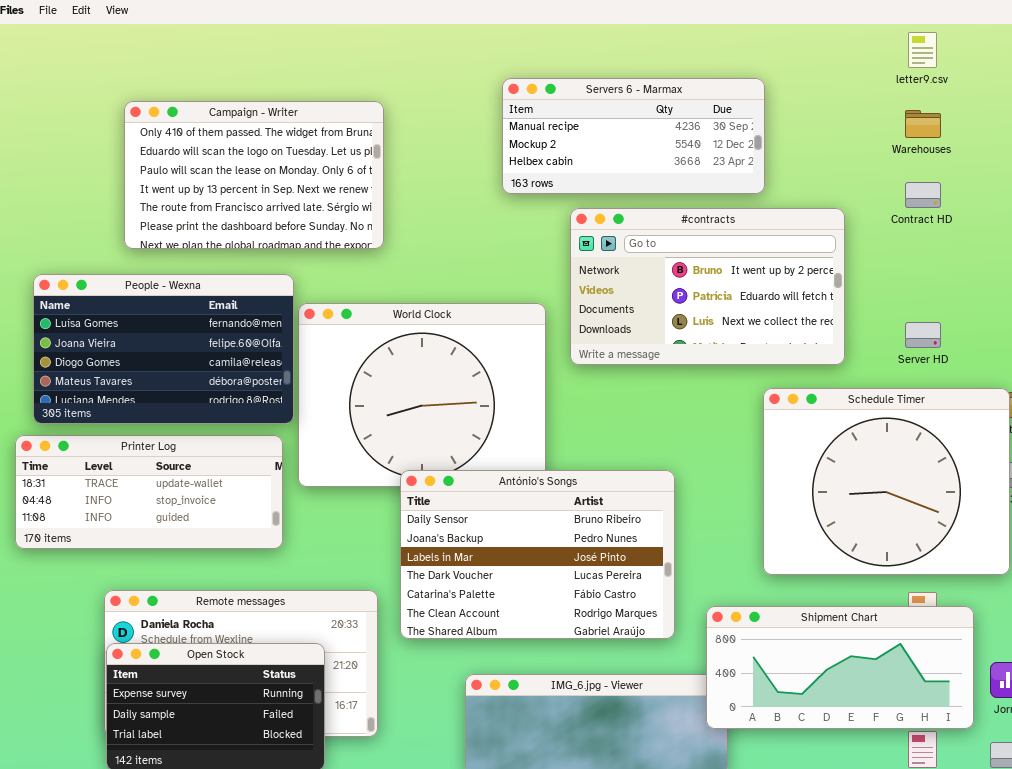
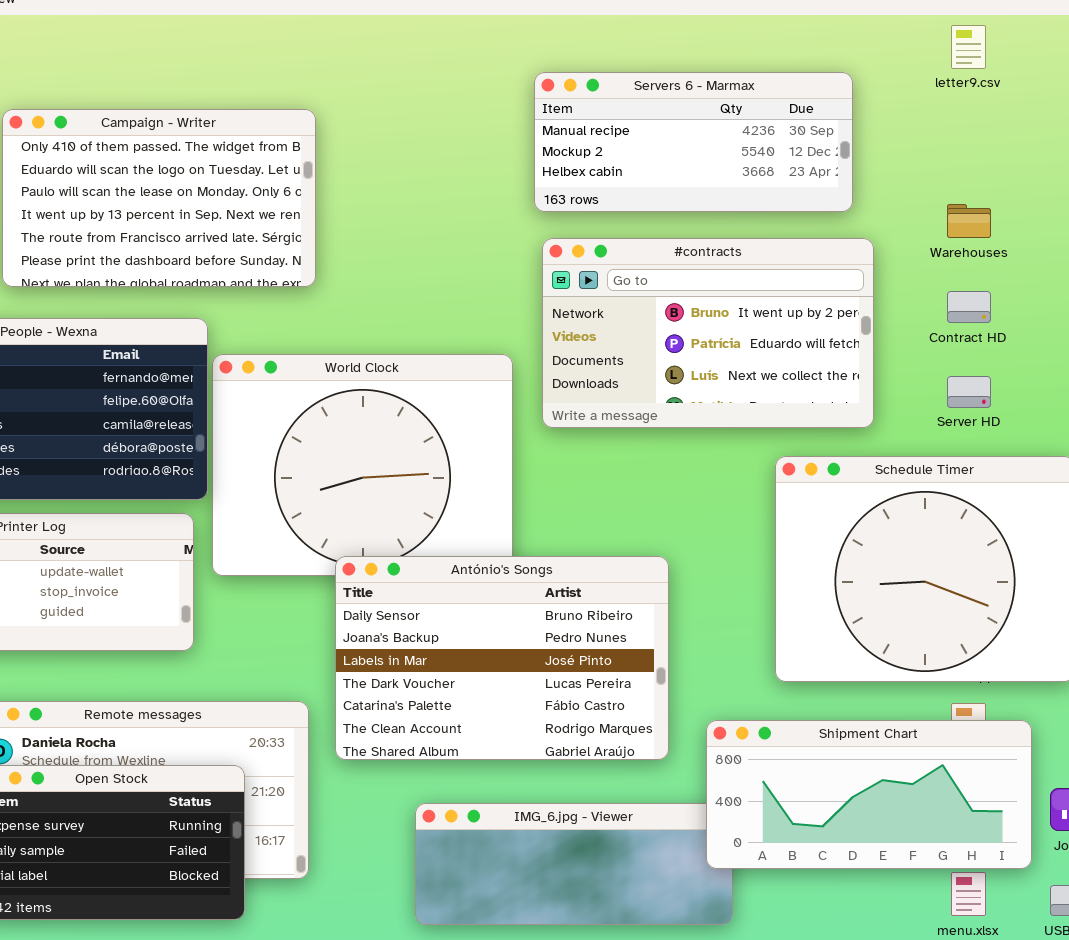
Servers 6 - Marmax: [502,78,765,194] -> [534,72,853,212], moved
Warehouses: [905,110,941,138] -> [947,204,991,238], moved
Contract HD: [905,182,941,208] -> [947,291,991,323], moved

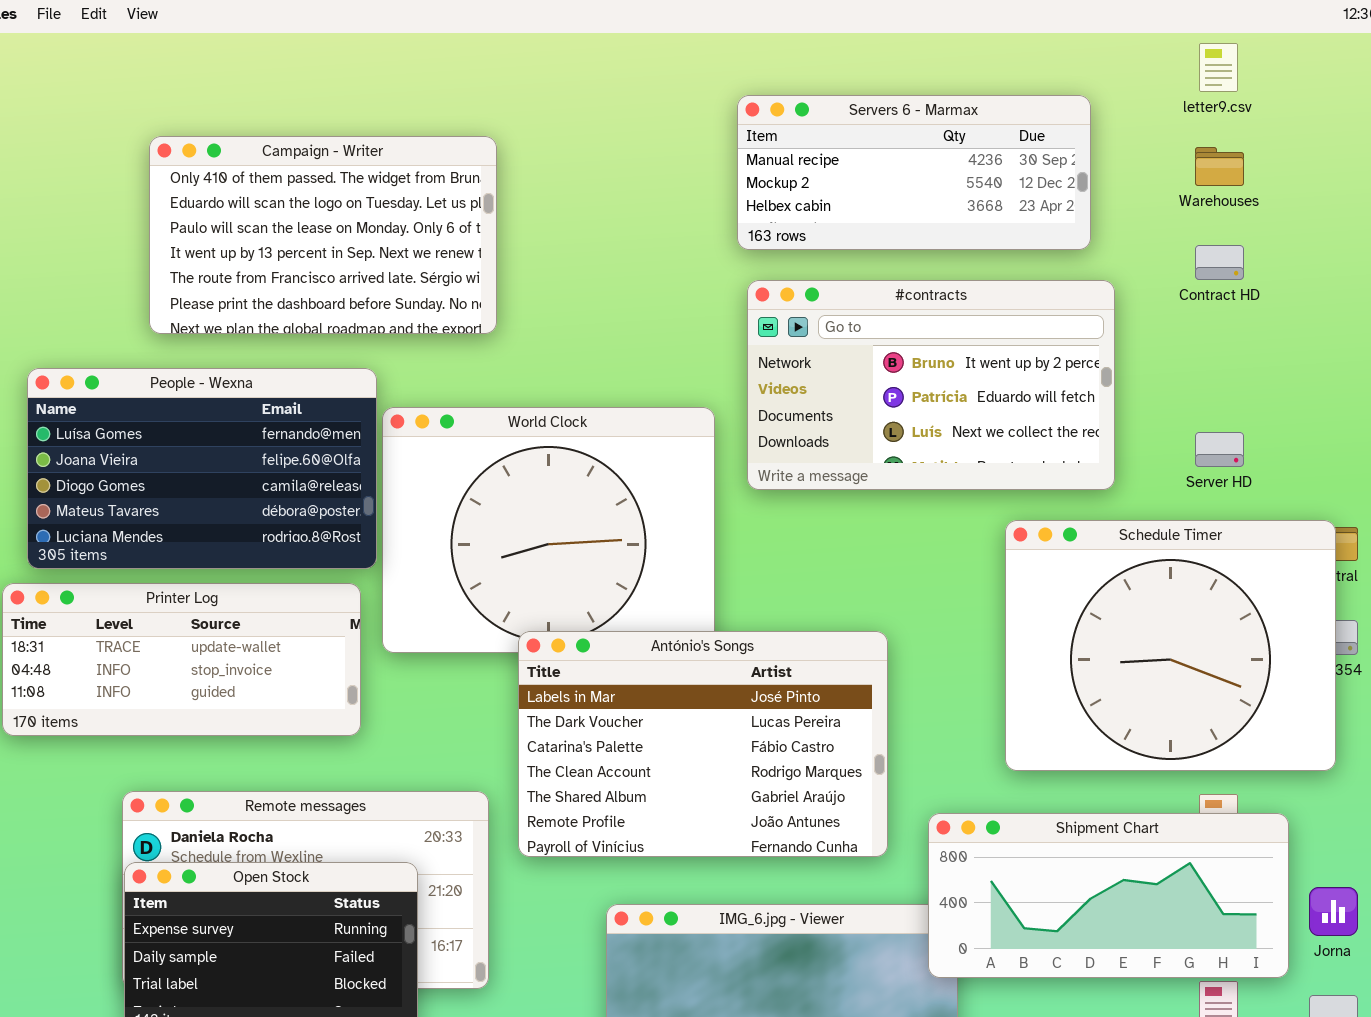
Warehouses: [947,204,991,238] -> [1195,147,1244,186], moved
Contract HD: [947,291,991,323] -> [1195,245,1244,280], moved
António's Songs: [335,556,669,760] -> [518,631,888,857], scrolled down 2 rows

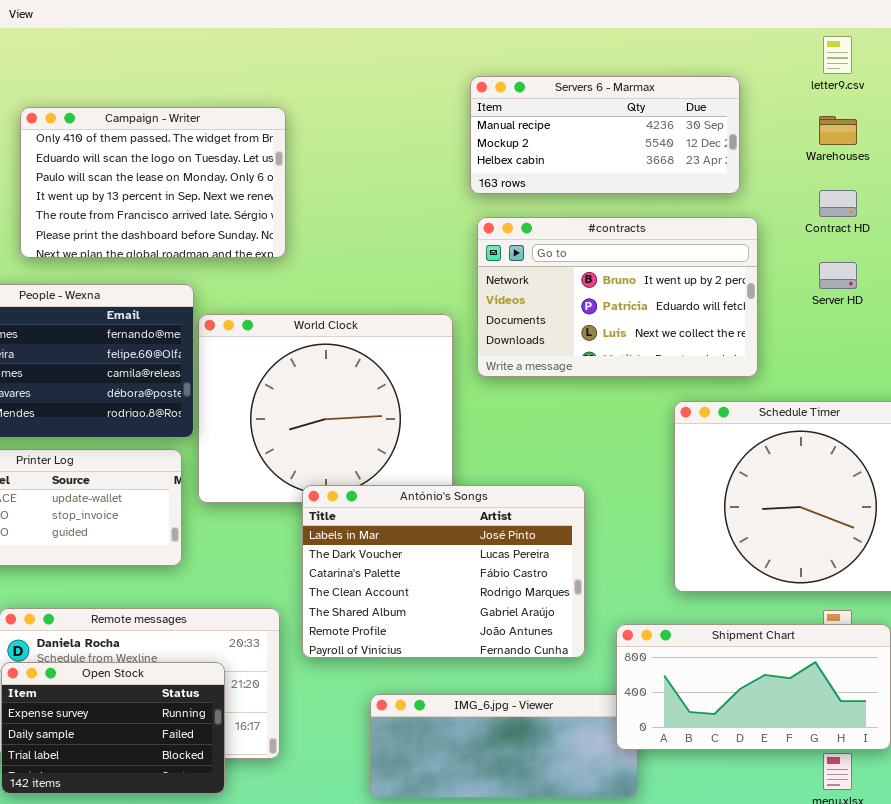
Server HD: [1195,432,1244,467] -> [819,262,857,289], moved

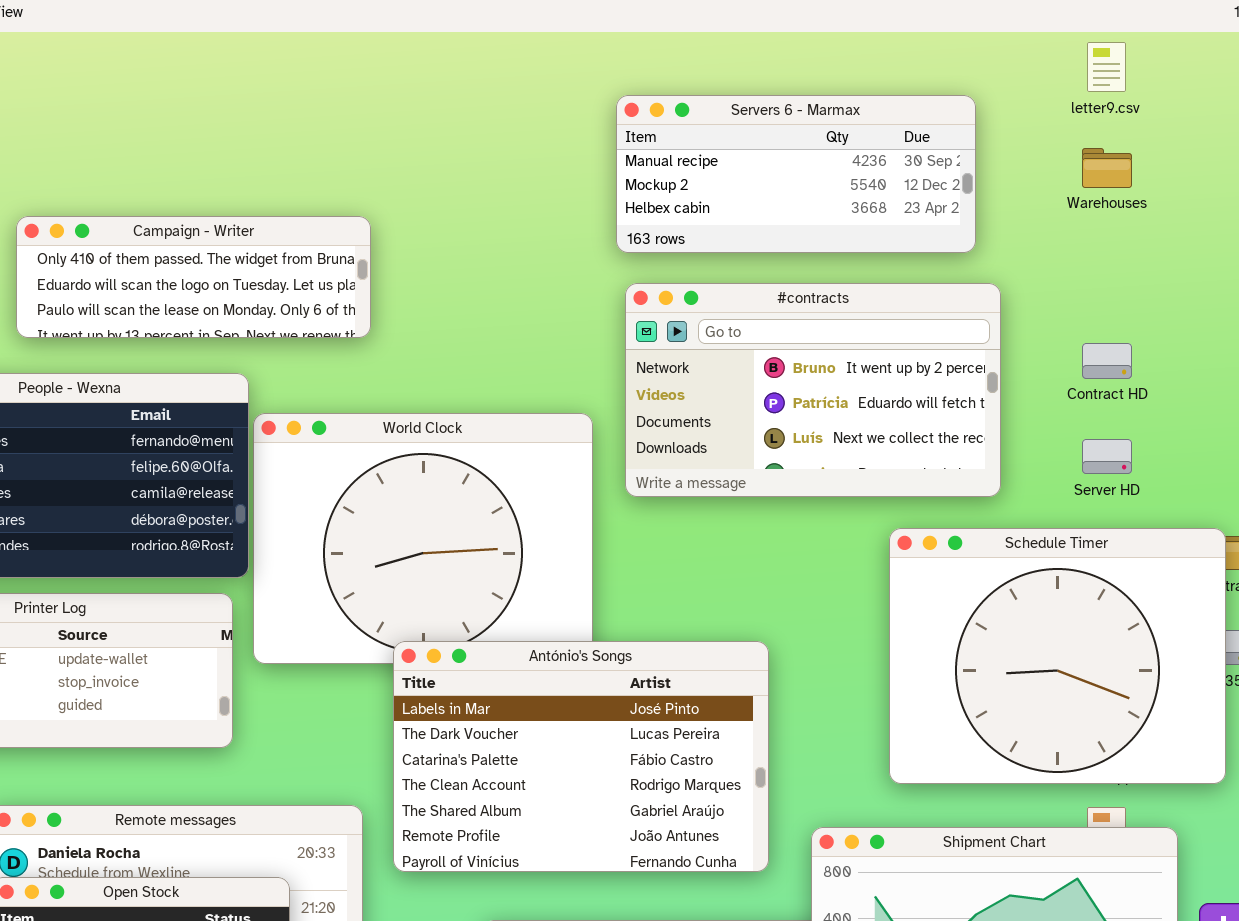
Campaign - Writer: [20,107,286,258] -> [16,216,371,338], resized
Contract HD: [819,190,857,217] -> [1082,343,1132,379], moved
Server HD: [819,262,857,289] -> [1082,439,1132,474], moved

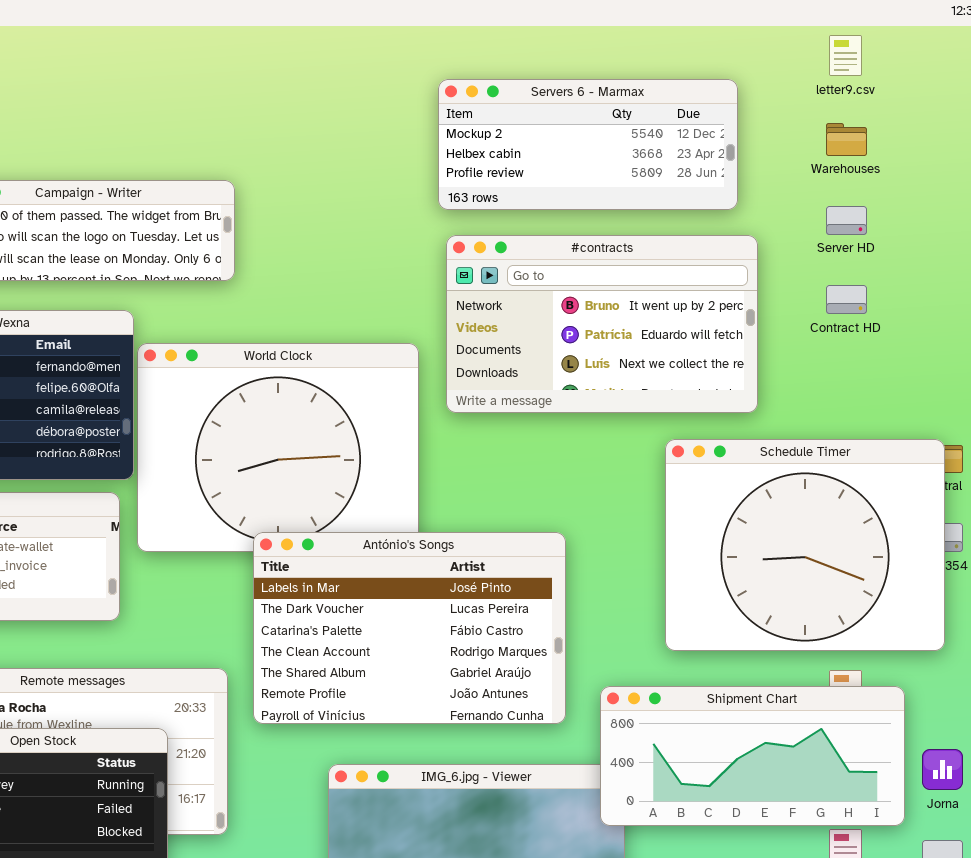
Servers 6 - Marmax: [616,95,976,253] -> [438,79,738,210], scrolled down 1 row
Server HD: [1082,439,1132,474] -> [826,206,867,235], moved

